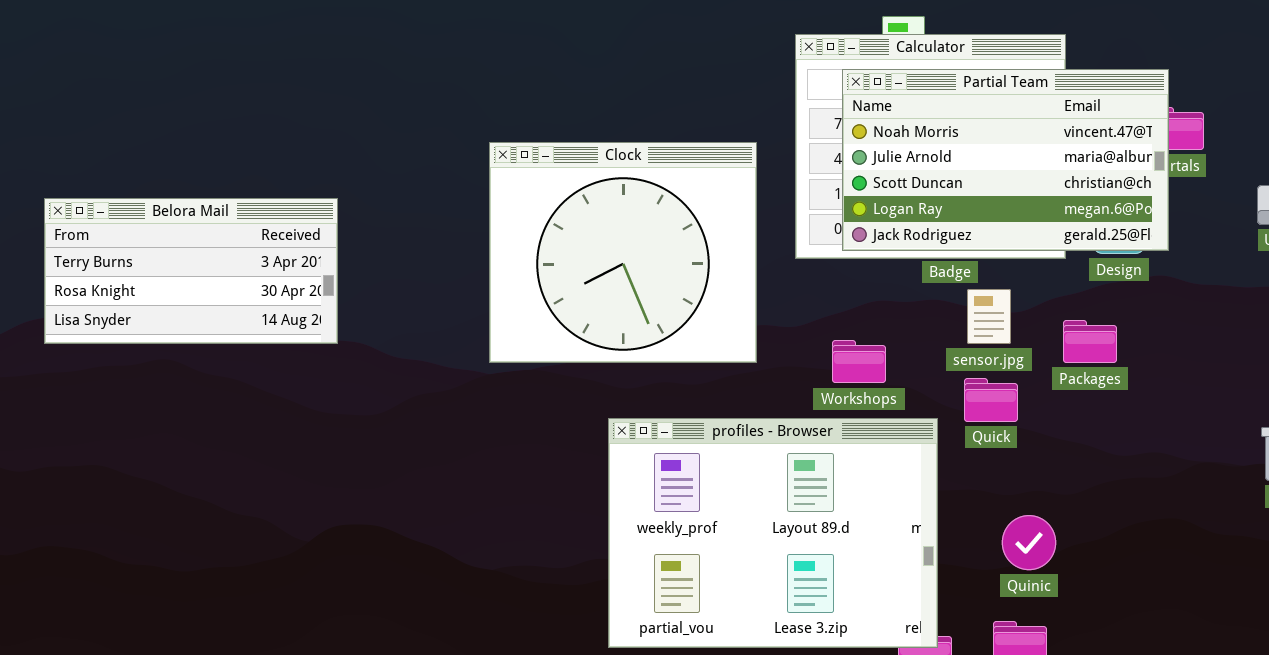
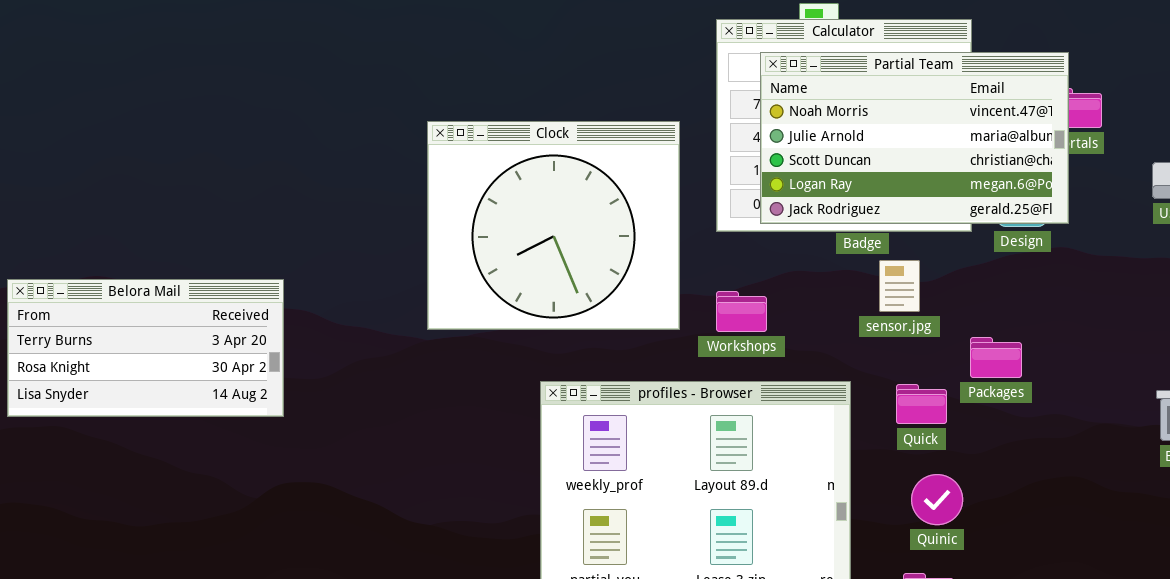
Belora Mail: [44,198,338,344] -> [7,279,284,417], moved
Packages: [1063,320,1117,363] -> [970,337,1022,378], moved
Workshops: [832,340,886,383] -> [716,291,767,332], moved
Quick: [964,378,1018,422] -> [896,384,947,424], moved

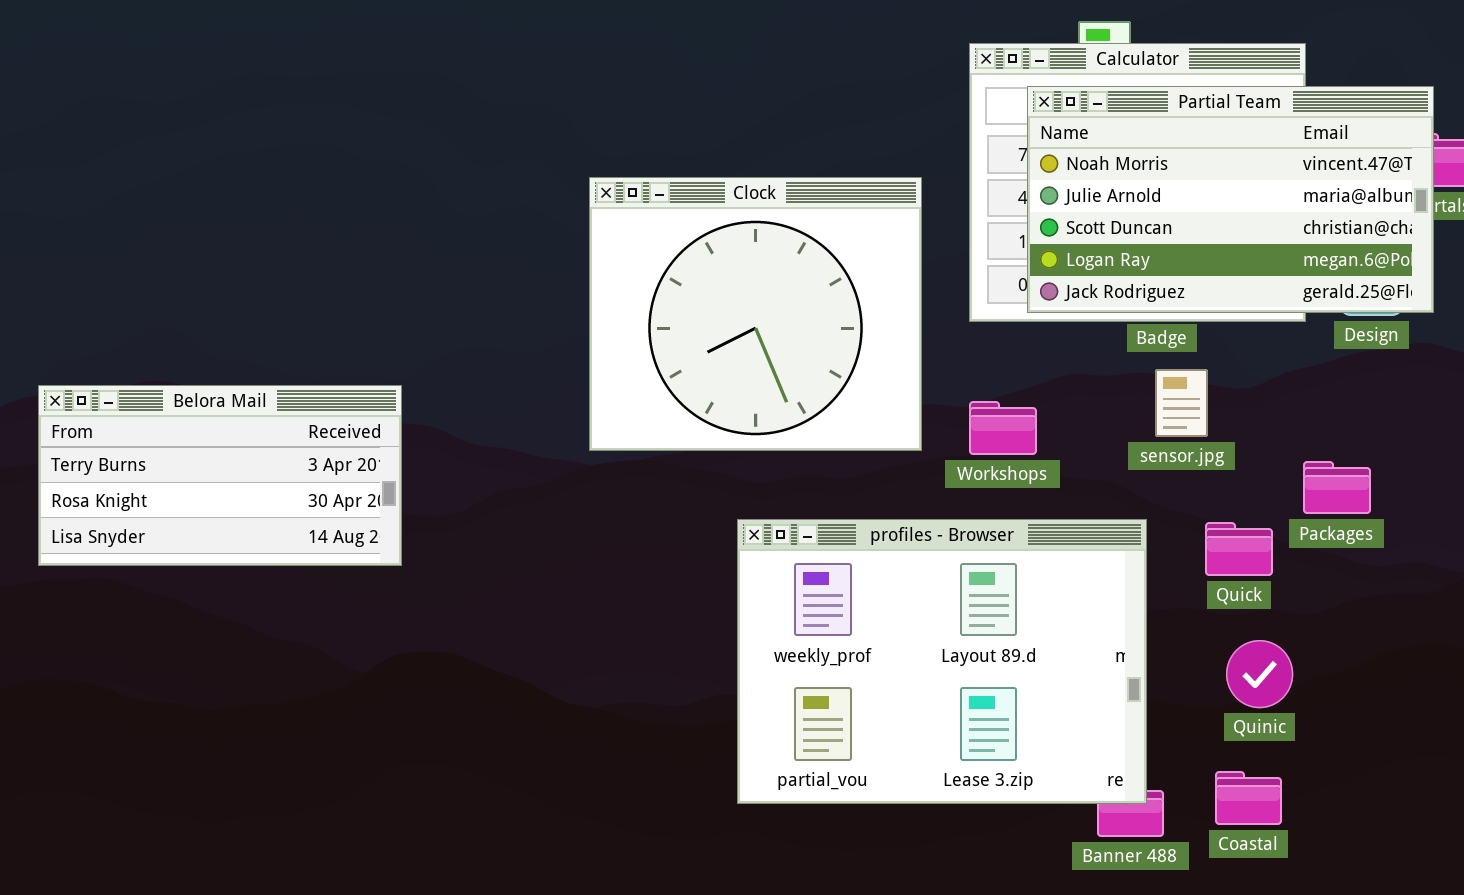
sensor.jpg: [879,260,920,312] -> [1155,369,1208,437], moved

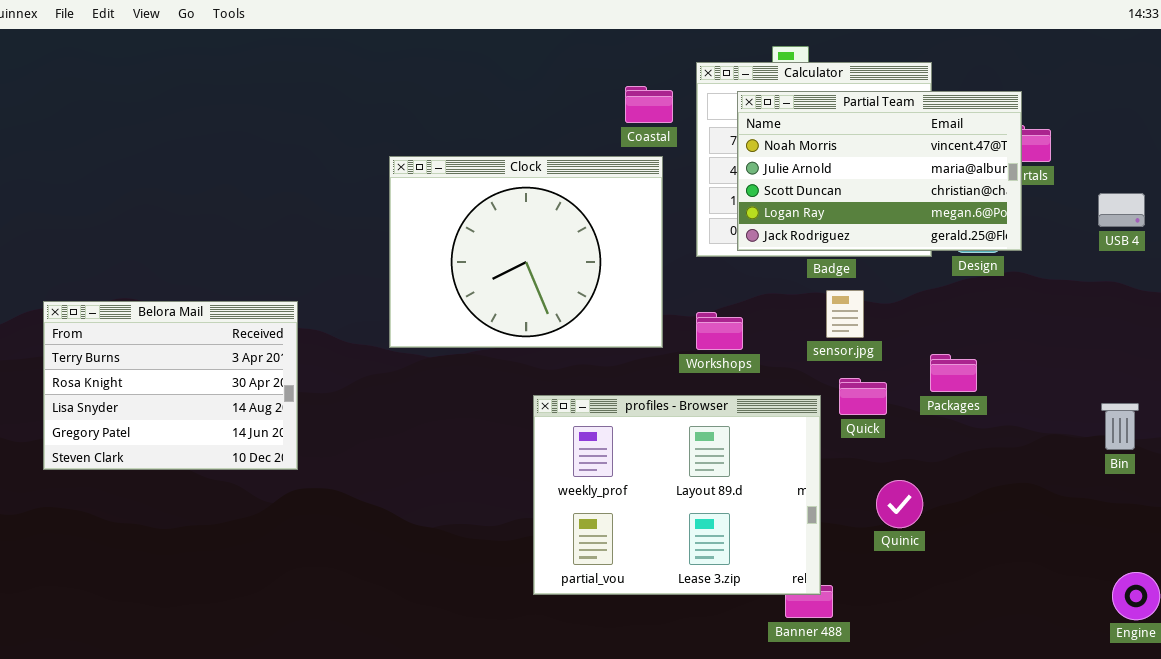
Clock: [589,177,922,451] -> [389,156,663,348], resized
Belora Mail: [38,385,402,566] -> [43,301,298,470], resized
Quick: [1205,522,1273,576] -> [839,378,887,415], moved
Coastal: [1215,771,1282,825] -> [625,86,673,123], moved

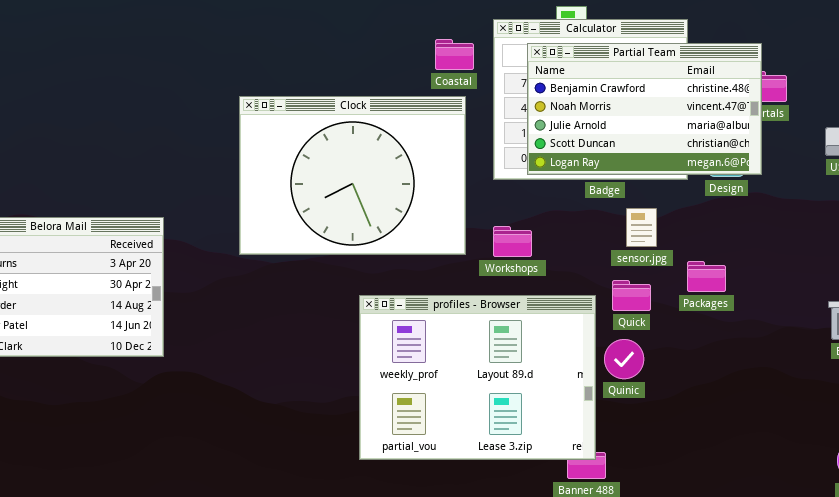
Partial Team: [737,91,1022,251] -> [527,43,762,175], scrolled up 1 row
sensor.jpg: [826,290,864,338] -> [626,208,657,247], moved
Quinic: [876,480,923,528] -> [604,339,644,379], moved

